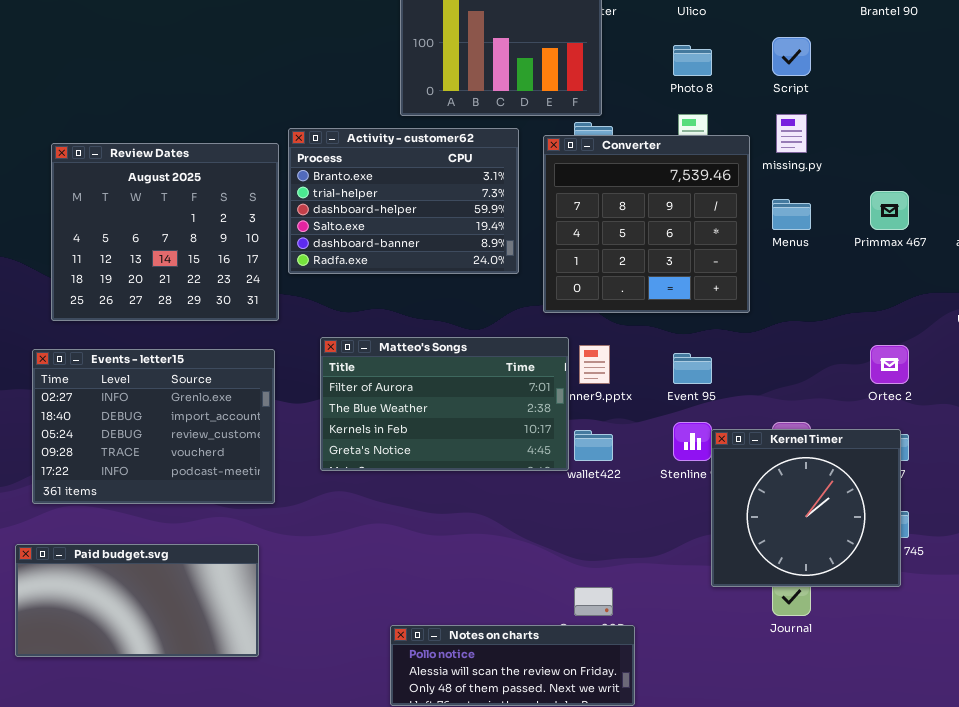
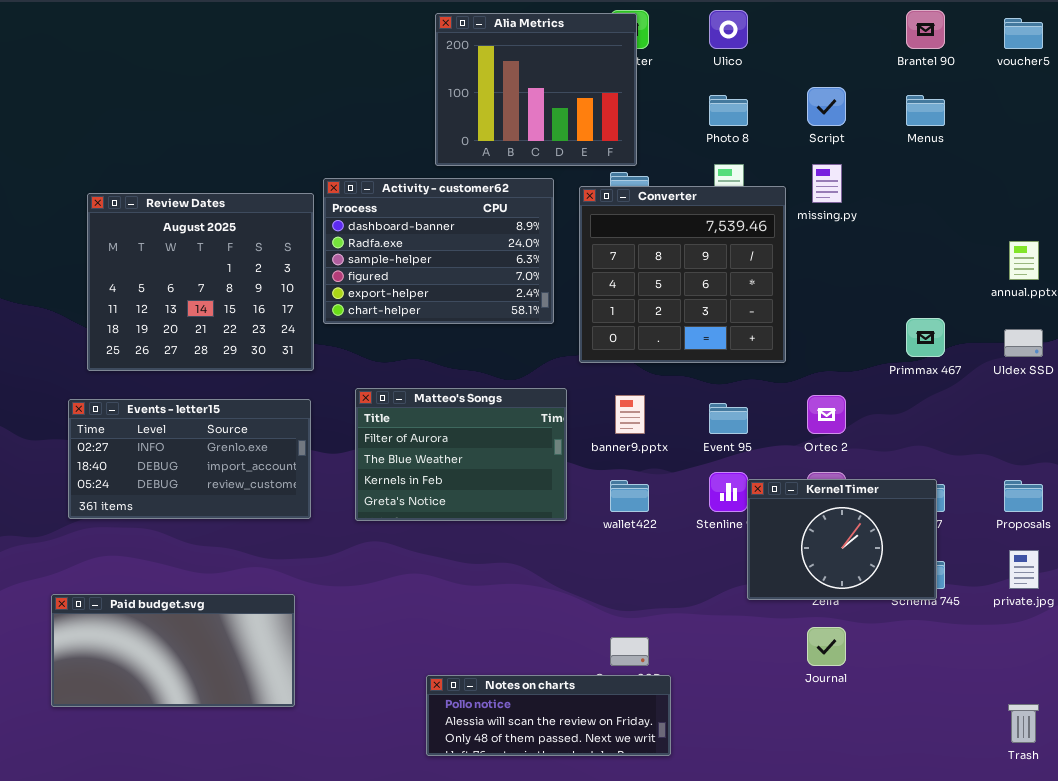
Activity - customer62: [288,128,519,274] -> [323,178,554,324], scrolled down 4 rows
Primmax 467: [870,191,909,230] -> [906,318,945,357], moved
Menus: [772,199,811,230] -> [906,95,945,126], moved
Matteo's Songs: [320,337,569,471] -> [355,388,567,521], resized
Ortec 2: [870,345,909,384] -> [807,395,846,434], moved
Events - letter15: [32,349,275,504] -> [68,399,311,519], resized
Kernel Timer: [711,429,901,587] -> [747,479,937,600], resized

